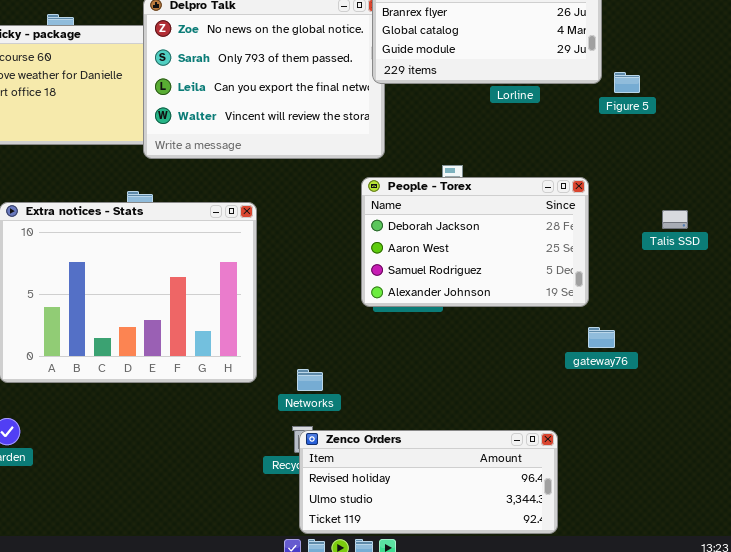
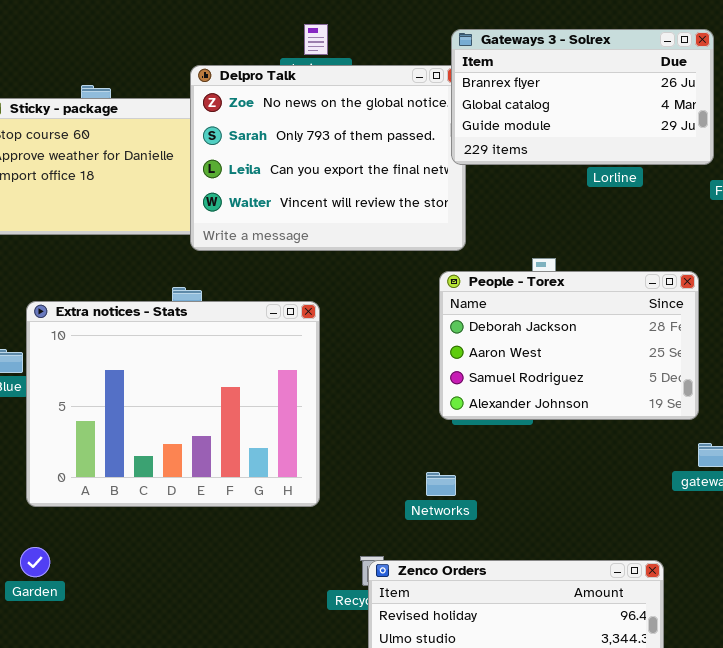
Networks: [297,369,323,391] -> [426,472,456,496], moved

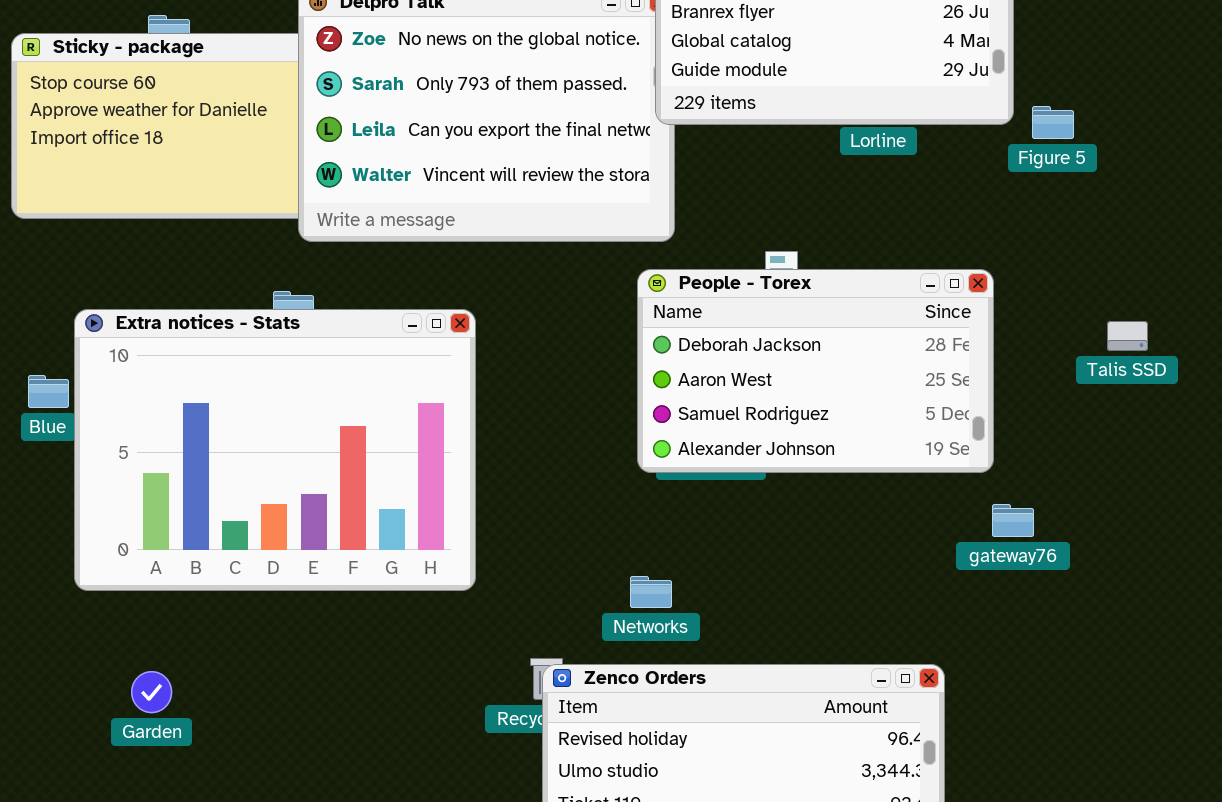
Networks: [426,472,456,496] -> [630,576,672,608], moved
Garden: [20,547,50,577] -> [131,671,172,713], moved

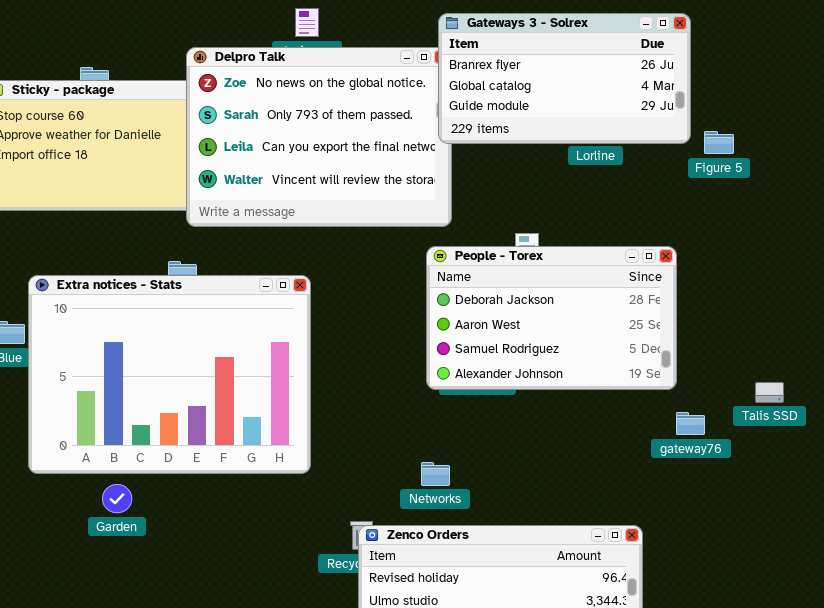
Talis SSD: [1107,321,1148,351] -> [755,382,784,403], moved
Garden: [131,671,172,713] -> [102,484,132,513], moved

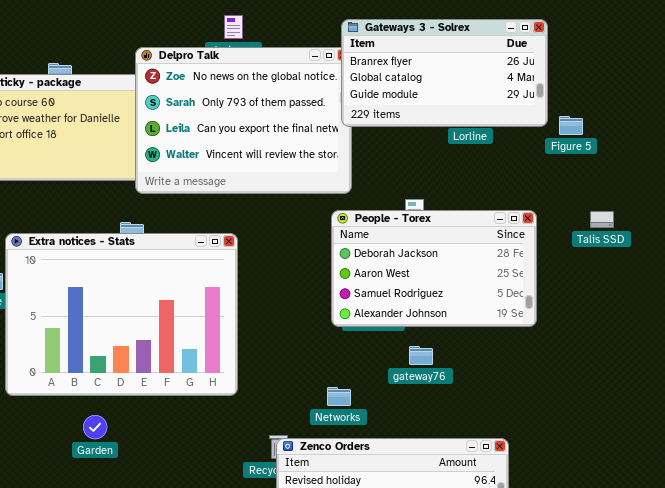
Talis SSD: [755,382,784,403] -> [590,211,614,228], moved
gateway76: [676,412,705,435] -> [409,346,433,365], moved
Garden: [102,484,132,513] -> [83,415,107,439], moved

